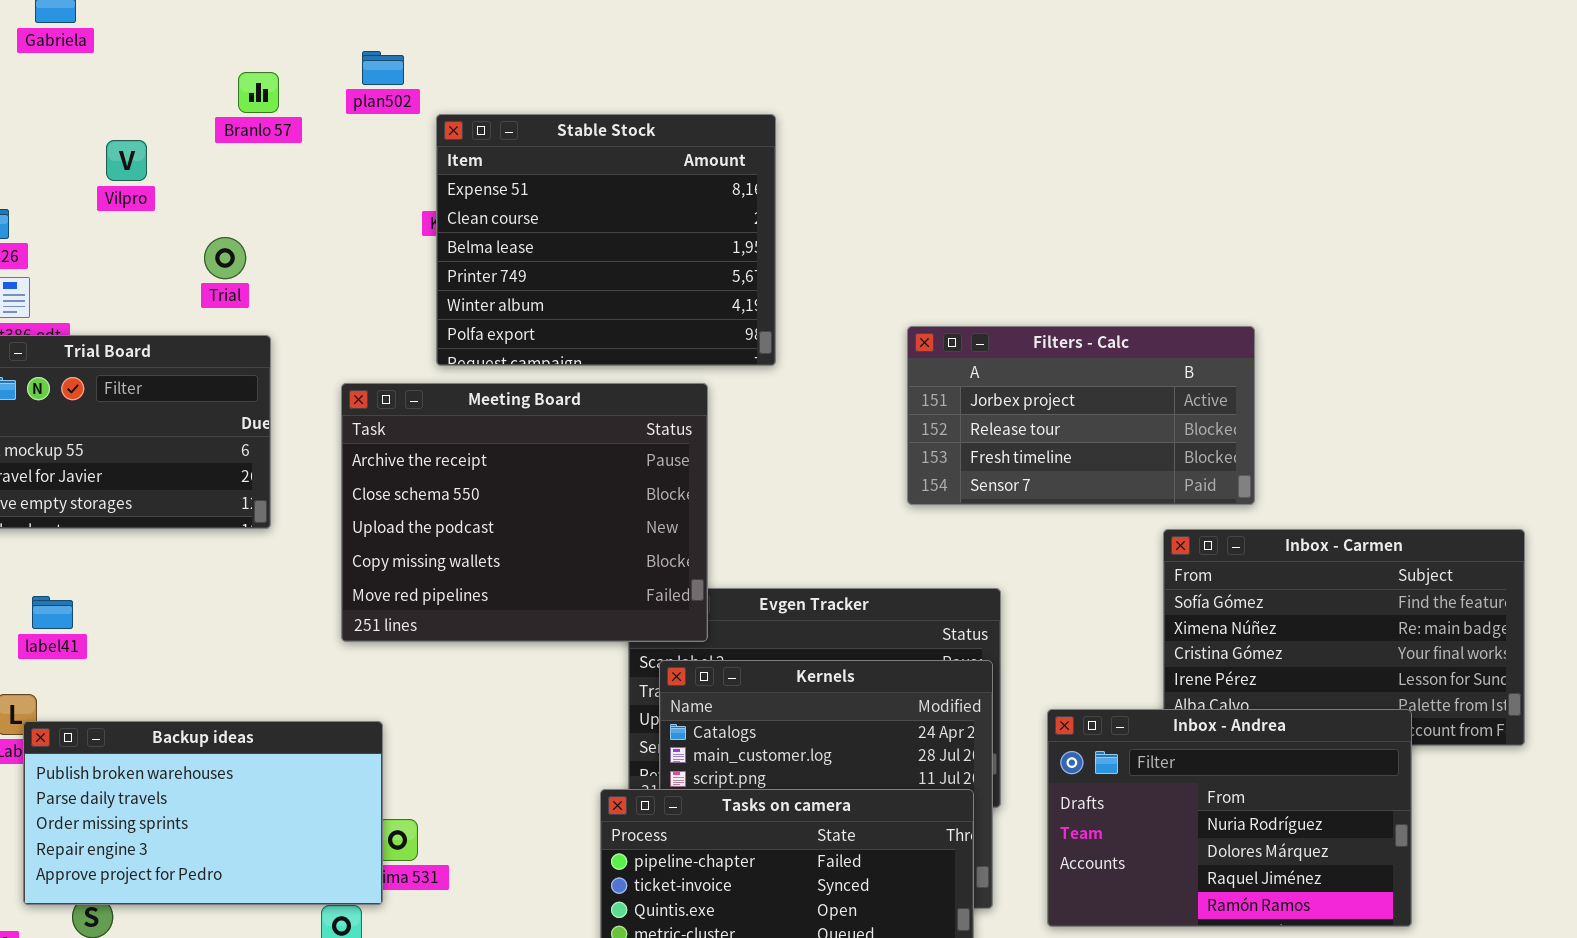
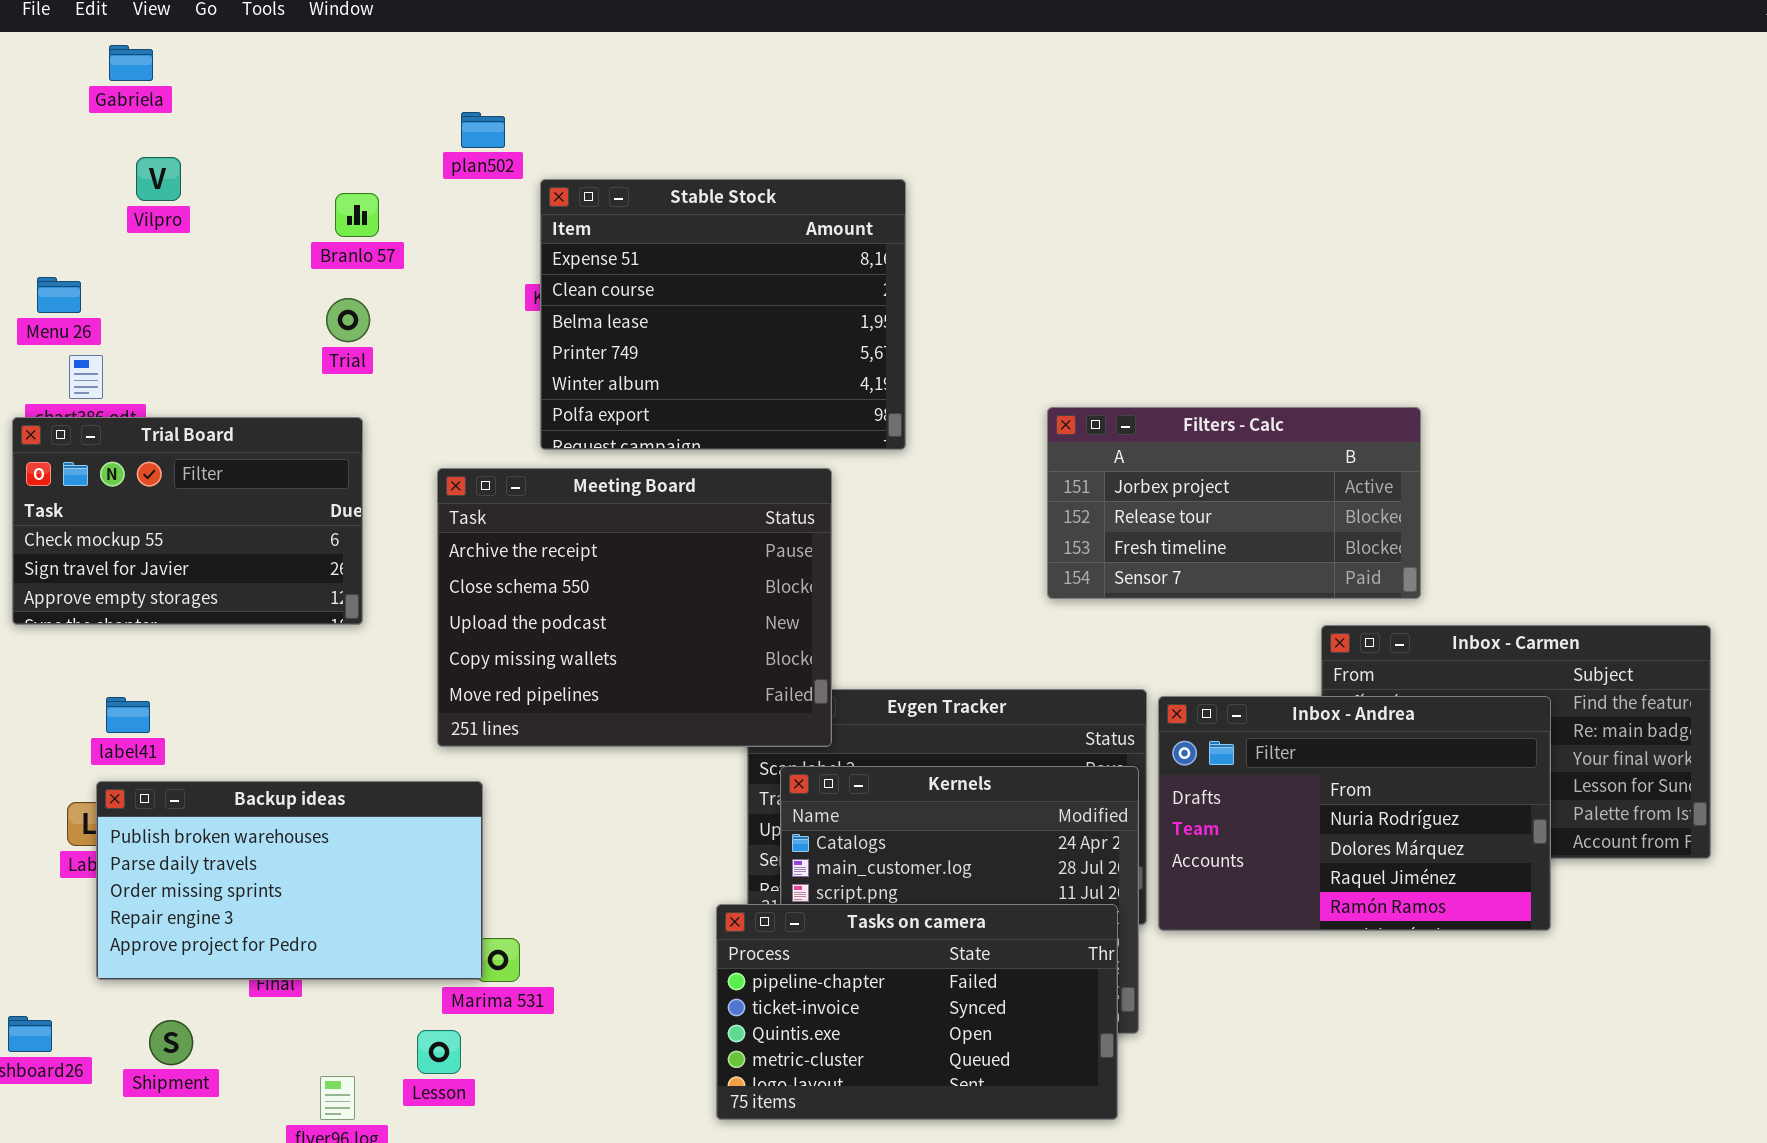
Branlo 57: [238,72,279,113] -> [335,193,379,237], moved
Vilpro: [106,140,147,181] -> [136,157,181,201], moved
Trial: [204,237,246,279] -> [326,298,370,342], moved
Inbox - Andrea: [1047,709,1412,927] -> [1158,696,1551,931], moved
Backup ideas: [23,721,383,905] -> [96,781,483,980], moved

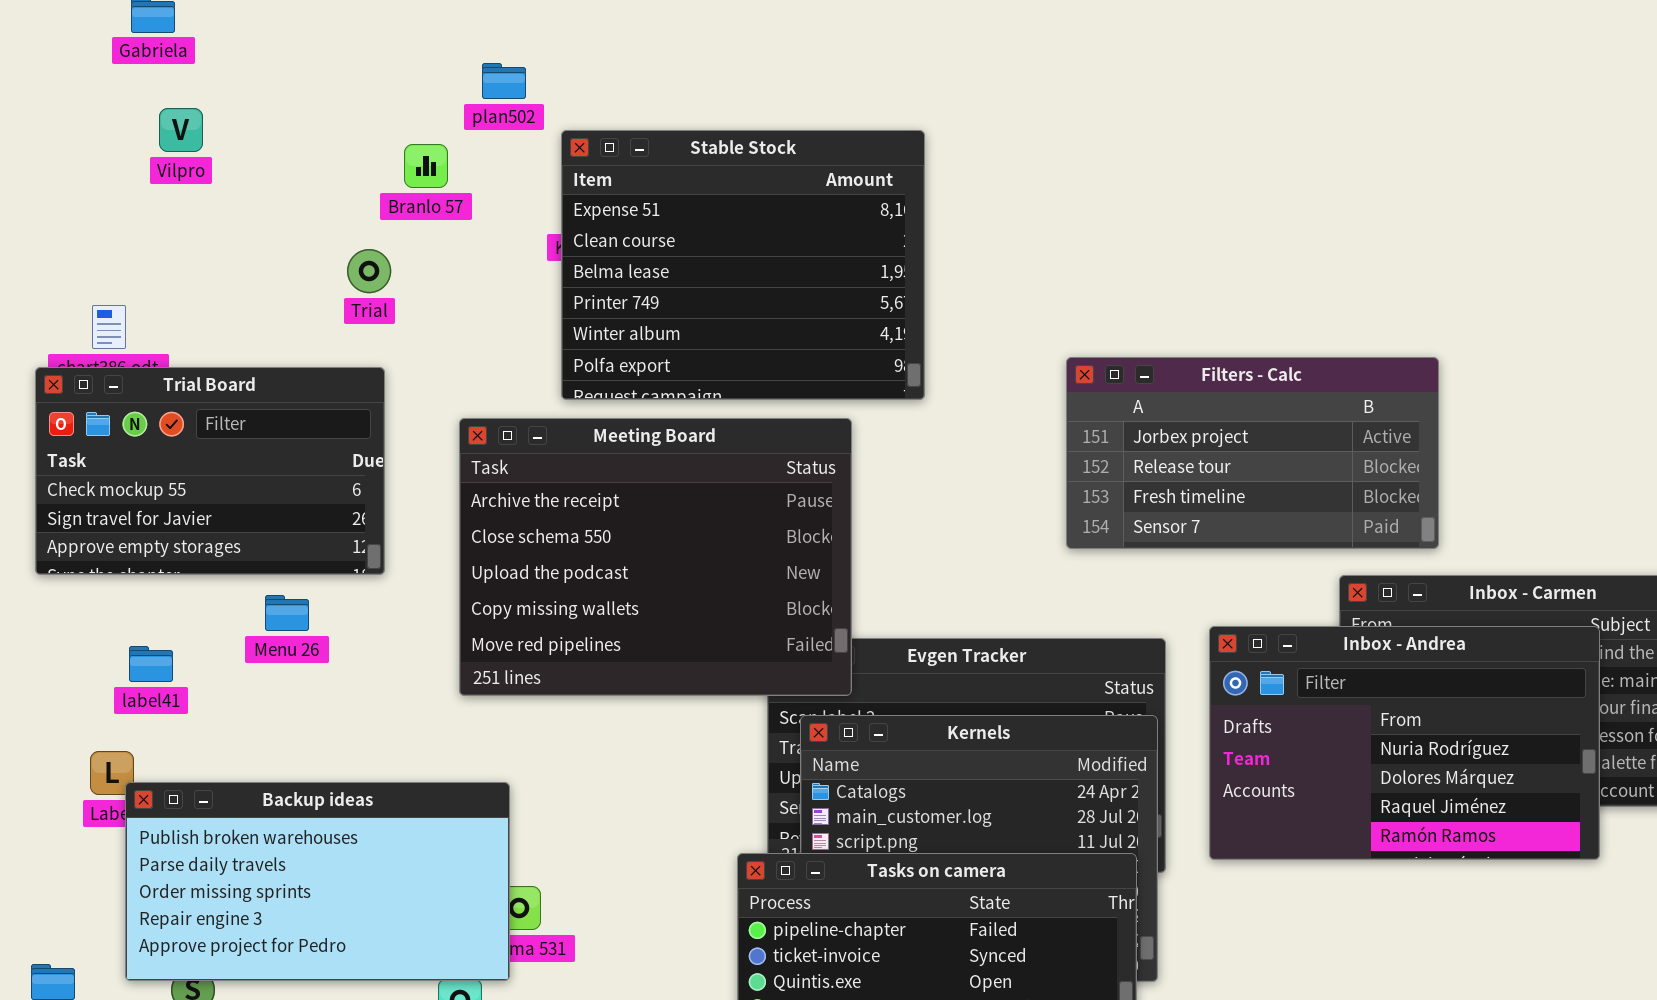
Branlo 57: [335,193,379,237] -> [404,144,448,188], moved
Menu 26: [37,277,81,313] -> [265,595,309,631], moved
Inbox - Andrea: [1158,696,1551,931] -> [1209,626,1600,860], moved
Backup ideas: [96,781,483,980] -> [125,782,510,981], moved

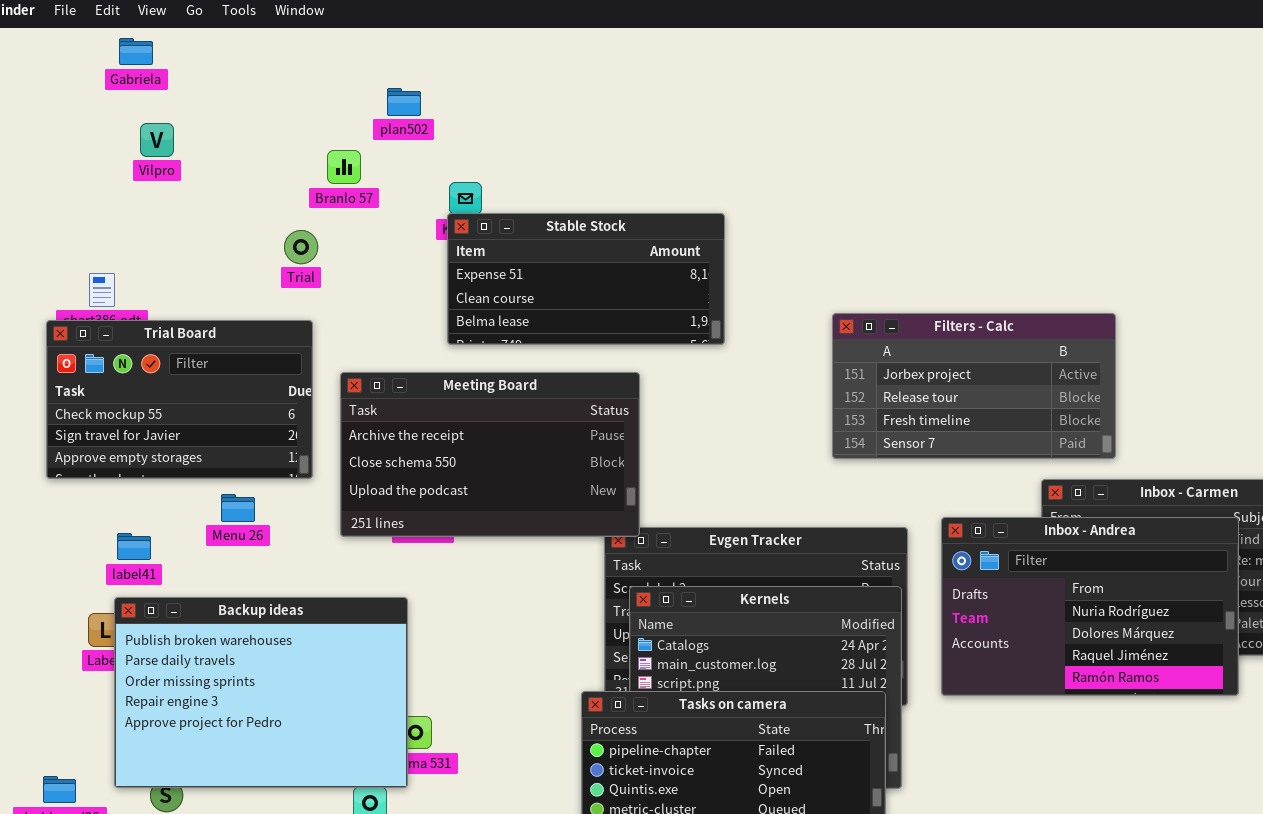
Stable Stock: [561,130,925,400] -> [447,213,725,345], resized
Meeting Board: [459,418,852,696] -> [340,372,640,537], moved, resized
Backup ideas: [125,782,510,981] -> [114,597,408,788], resized

